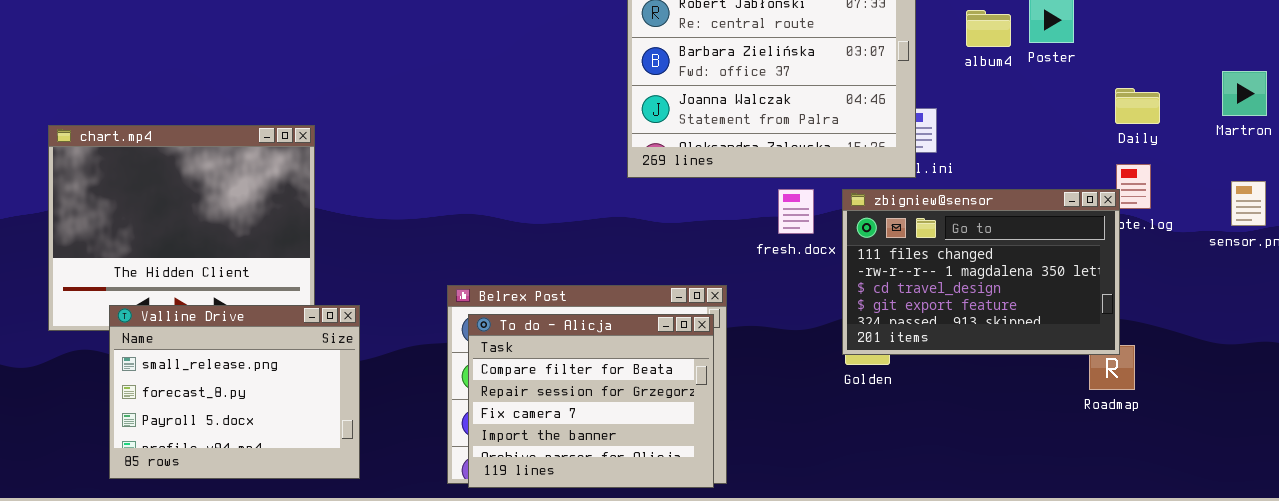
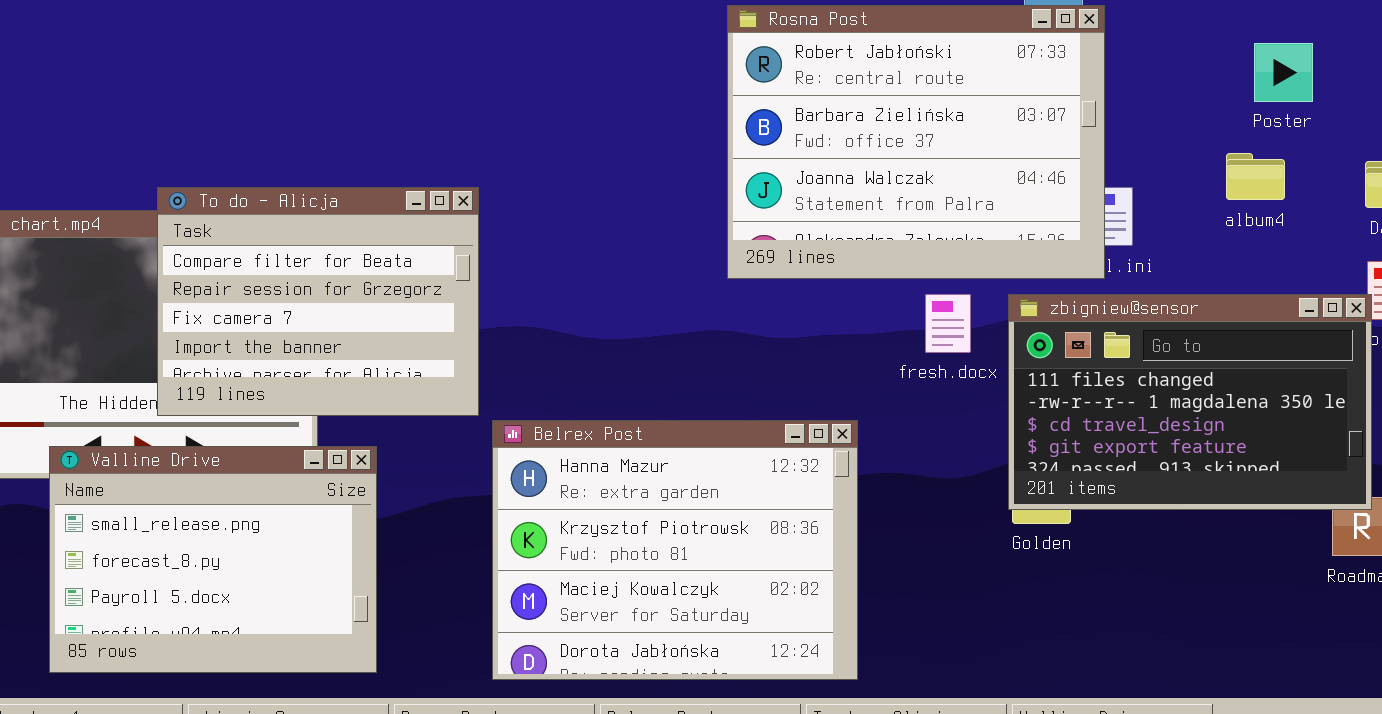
album4: [966,10,1011,47] -> [1226,153,1285,200], moved
To do - Alicja: [468,314,714,488] -> [157,187,479,416], moved

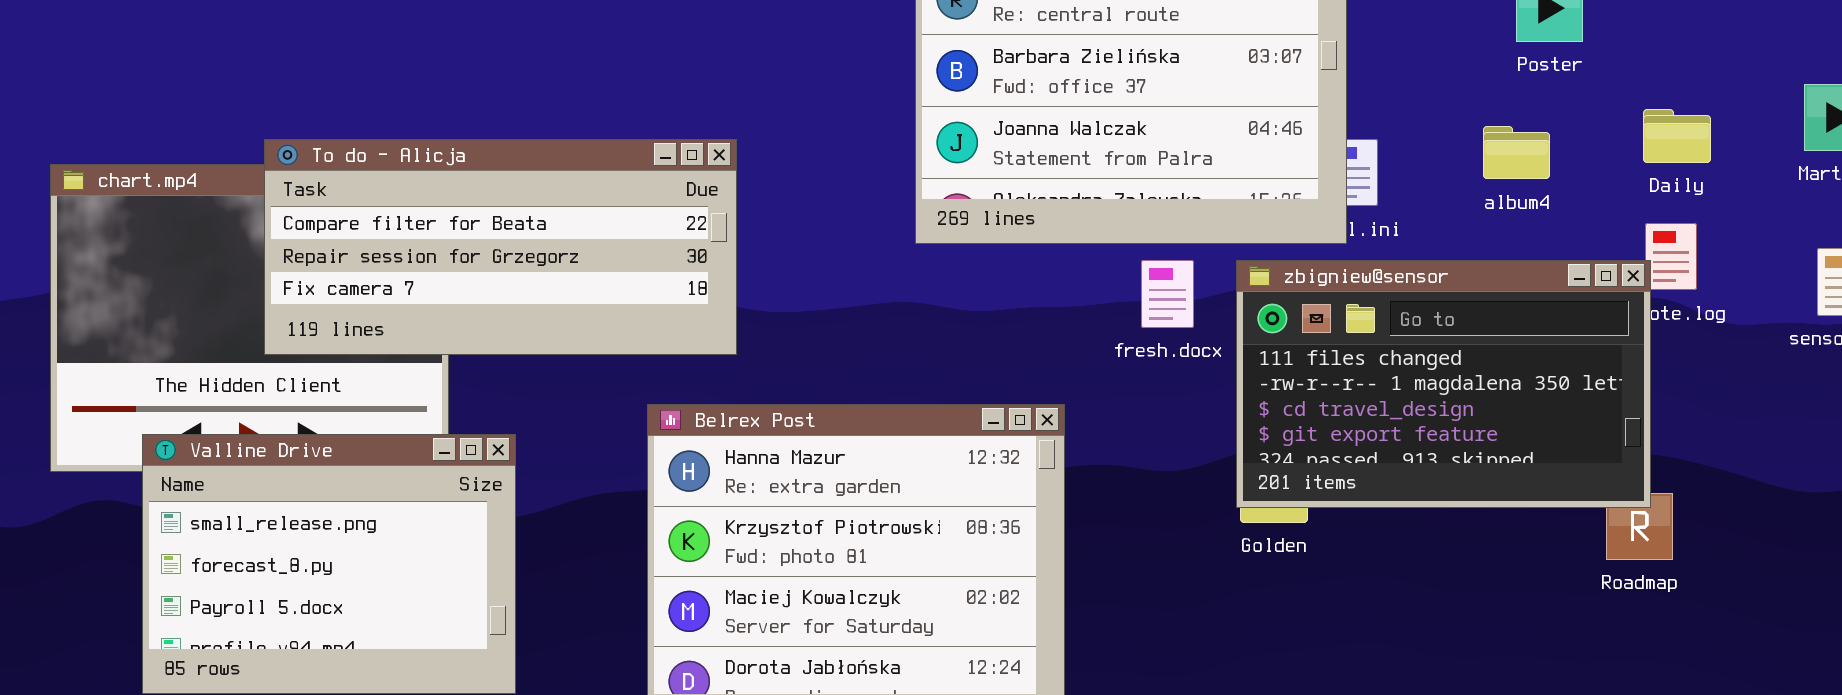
album4: [1226,153,1285,200] -> [1483,126,1550,179], moved
To do - Alicja: [157,187,479,416] -> [264,139,737,355], resized

